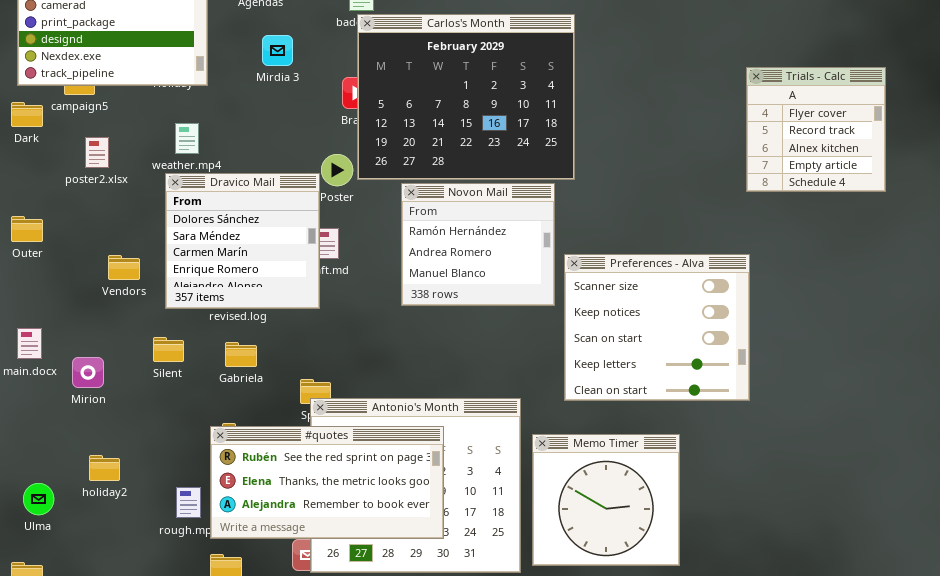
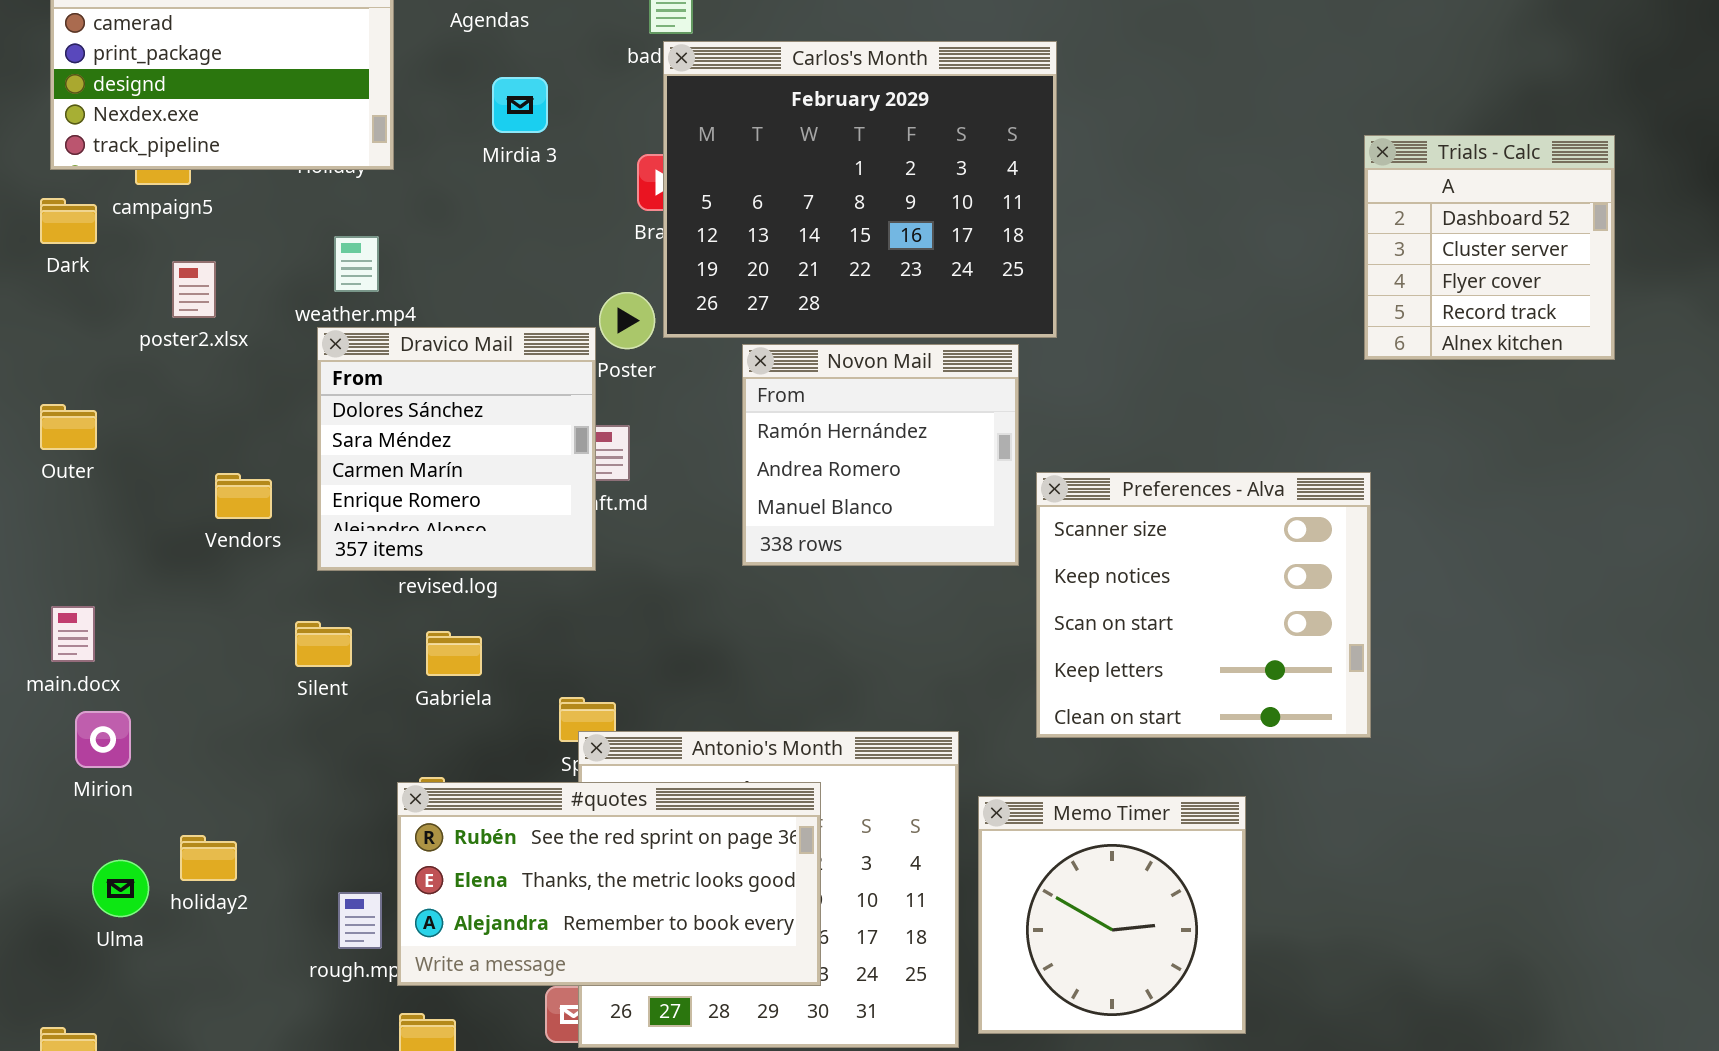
Trials - Calc: [746,67,886,192] -> [1364,135,1615,360], scrolled up 2 rows
Mirion: [72,357,104,388] -> [75,711,131,768], moved
Ulma: [23,483,54,515] -> [92,860,149,917], moved

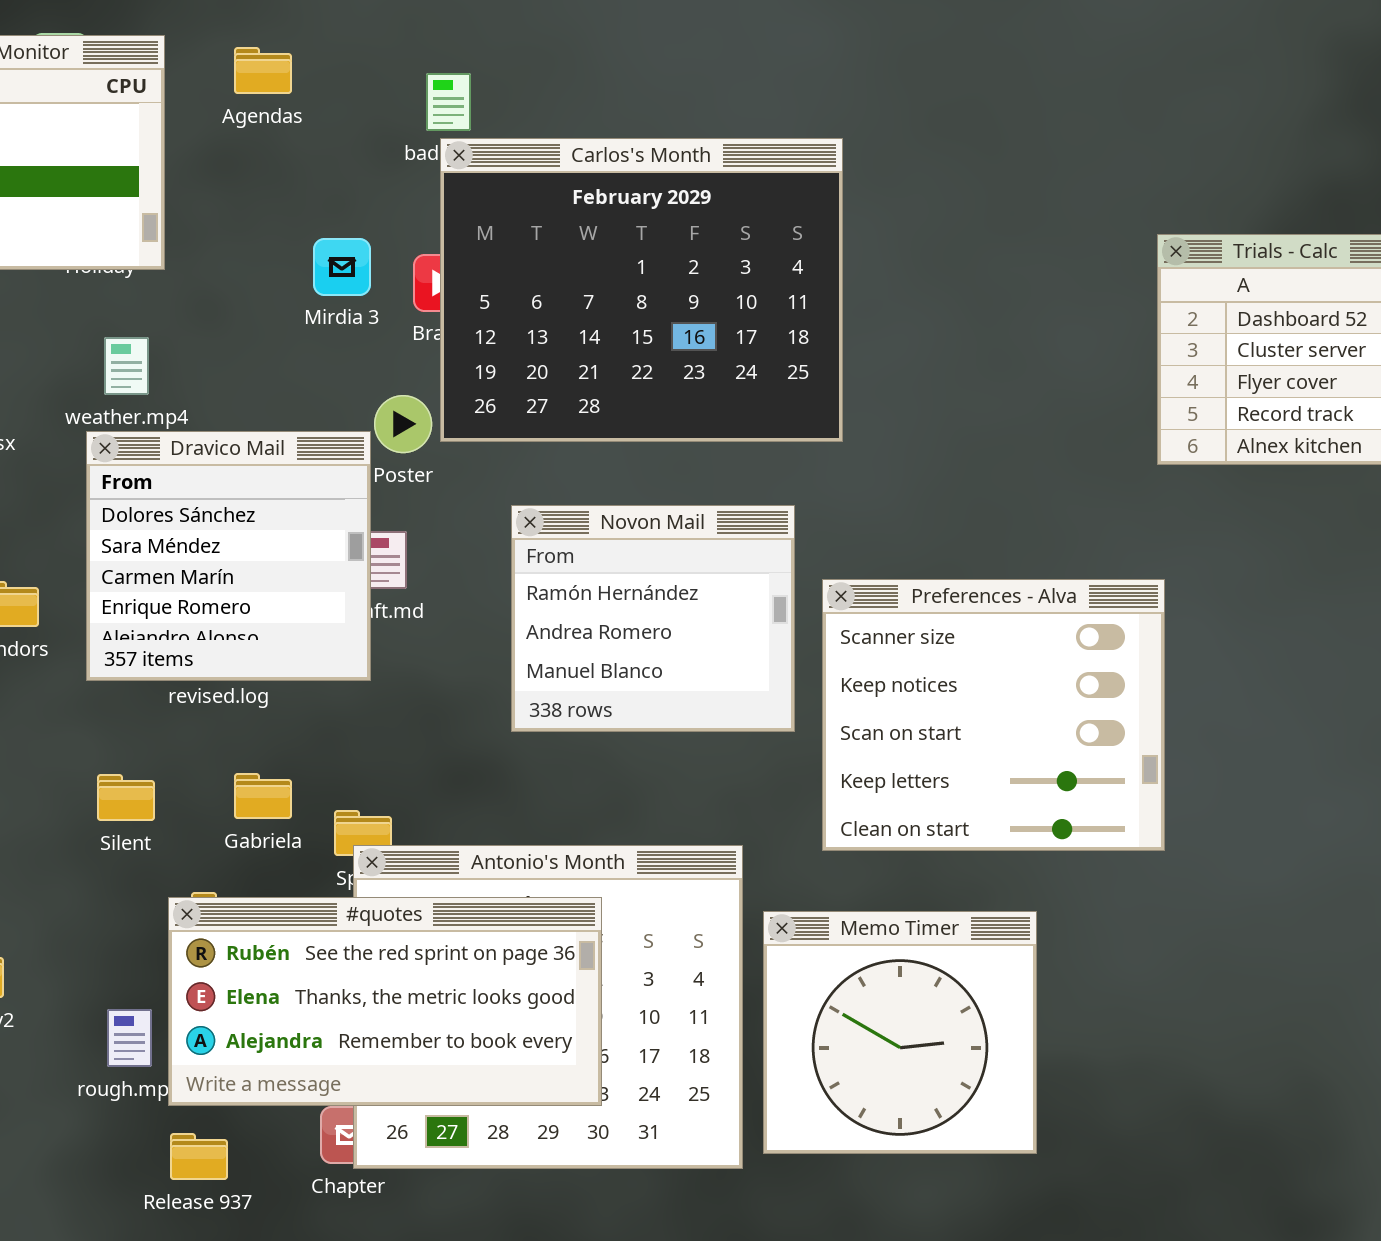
Mirdia 3: [492,77,548,133] -> [313,238,371,296], moved
Novon Mail: [742,344,1019,566] -> [511,505,795,732], moved
Silent: [295,621,352,667] -> [97,774,155,821], moved
Gabriela: [426,631,482,676] -> [234,773,292,819], moved

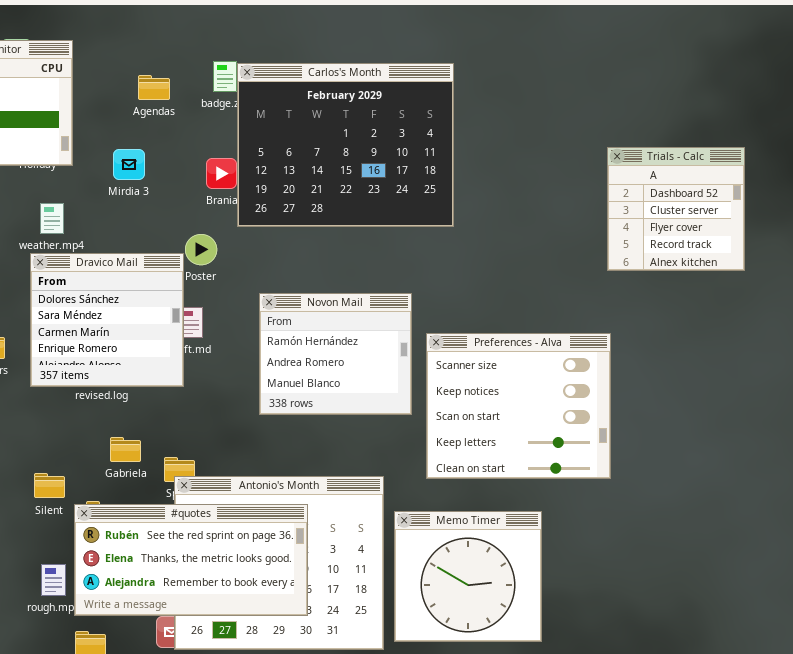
Agendas: [234,47,292,94] -> [138,75,170,100], moved
Carlos's Month: [440,138,843,442] -> [237,63,454,227], moved
Mirdia 3: [313,238,371,296] -> [113,149,145,180], moved
Silent: [97,774,155,821] -> [34,473,65,498], moved

